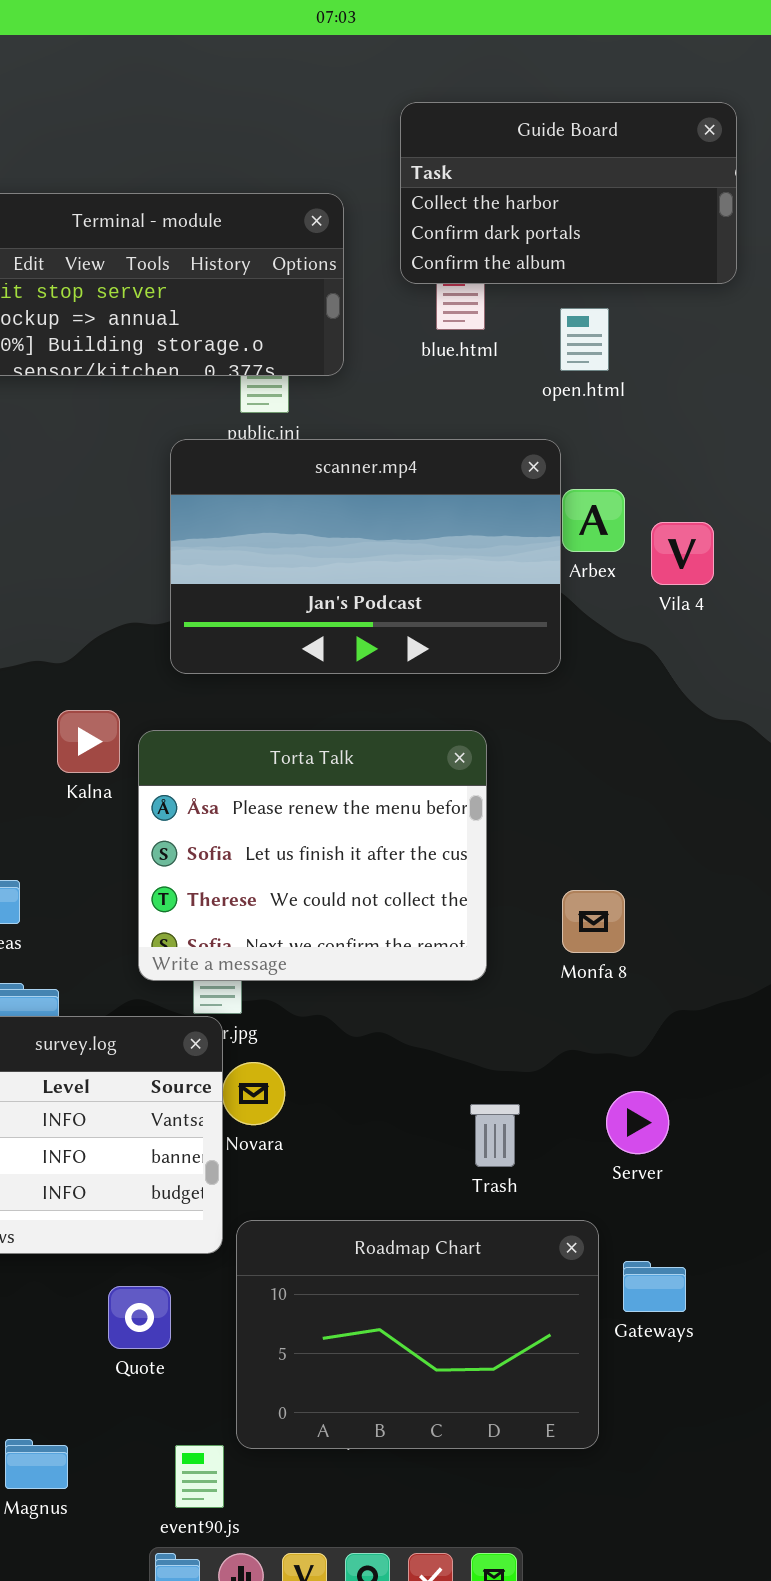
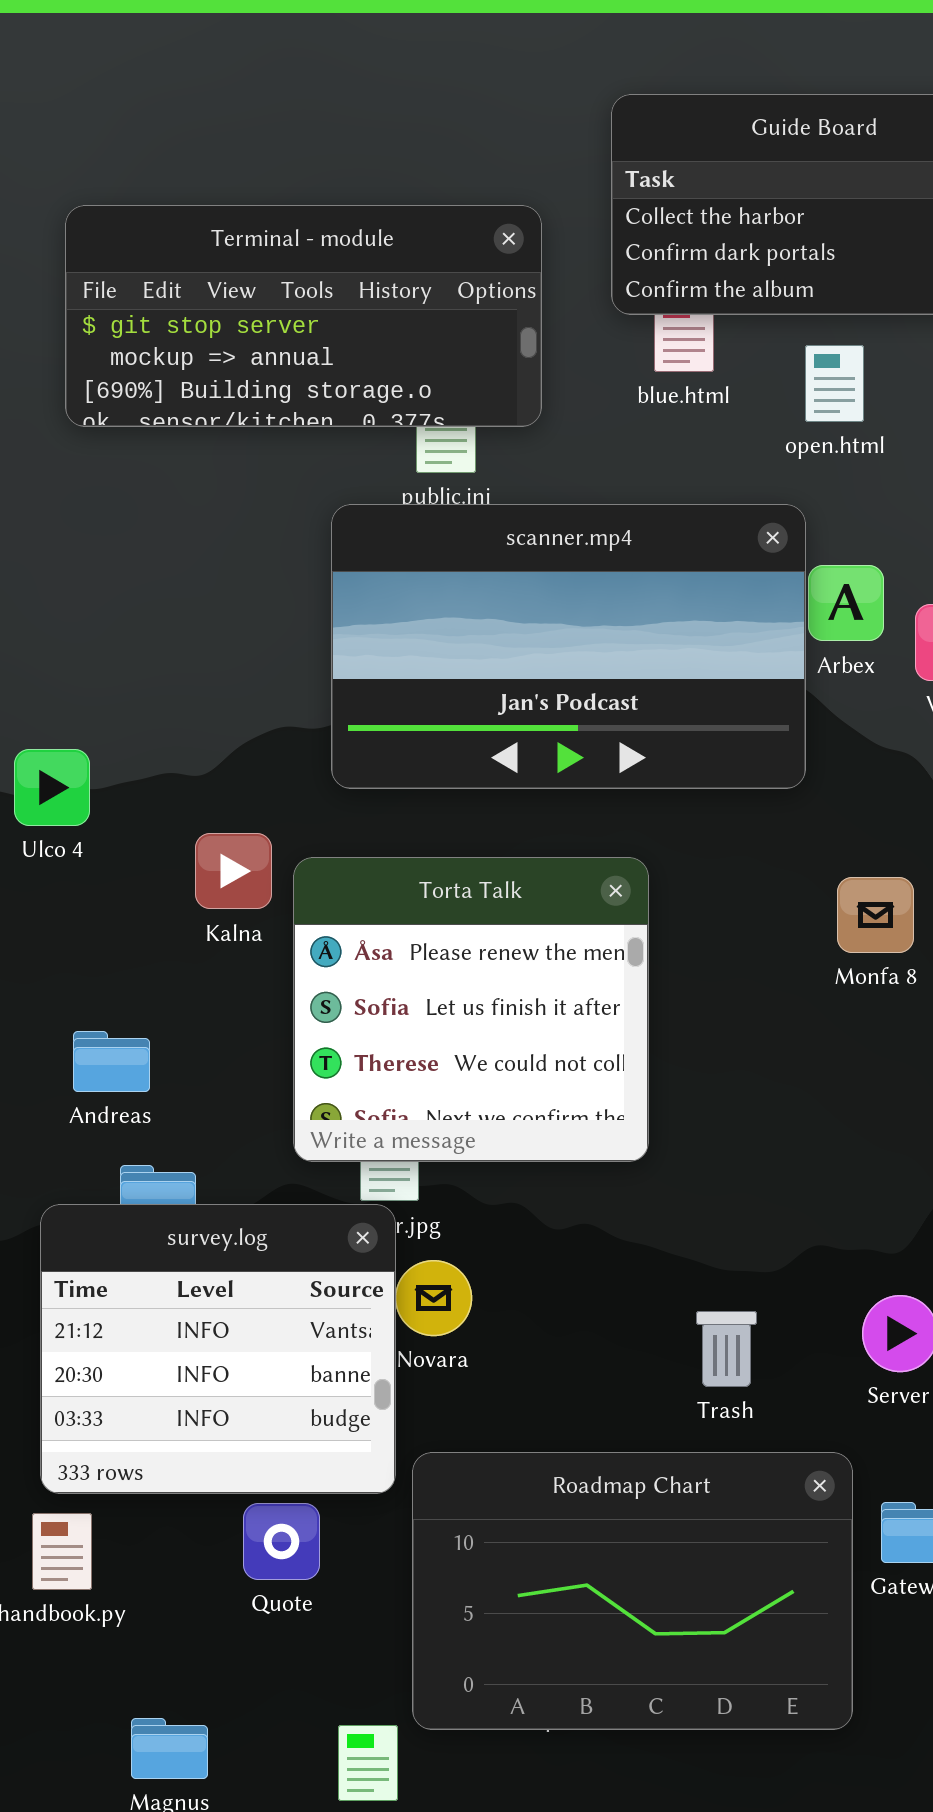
Torta Talk: [138,730,487,981] -> [293,857,649,1162], resized
Monfa 8: [562,890,625,953] -> [837,877,914,953], moved
Quote: [108,1286,171,1349] -> [243,1503,320,1580], moved

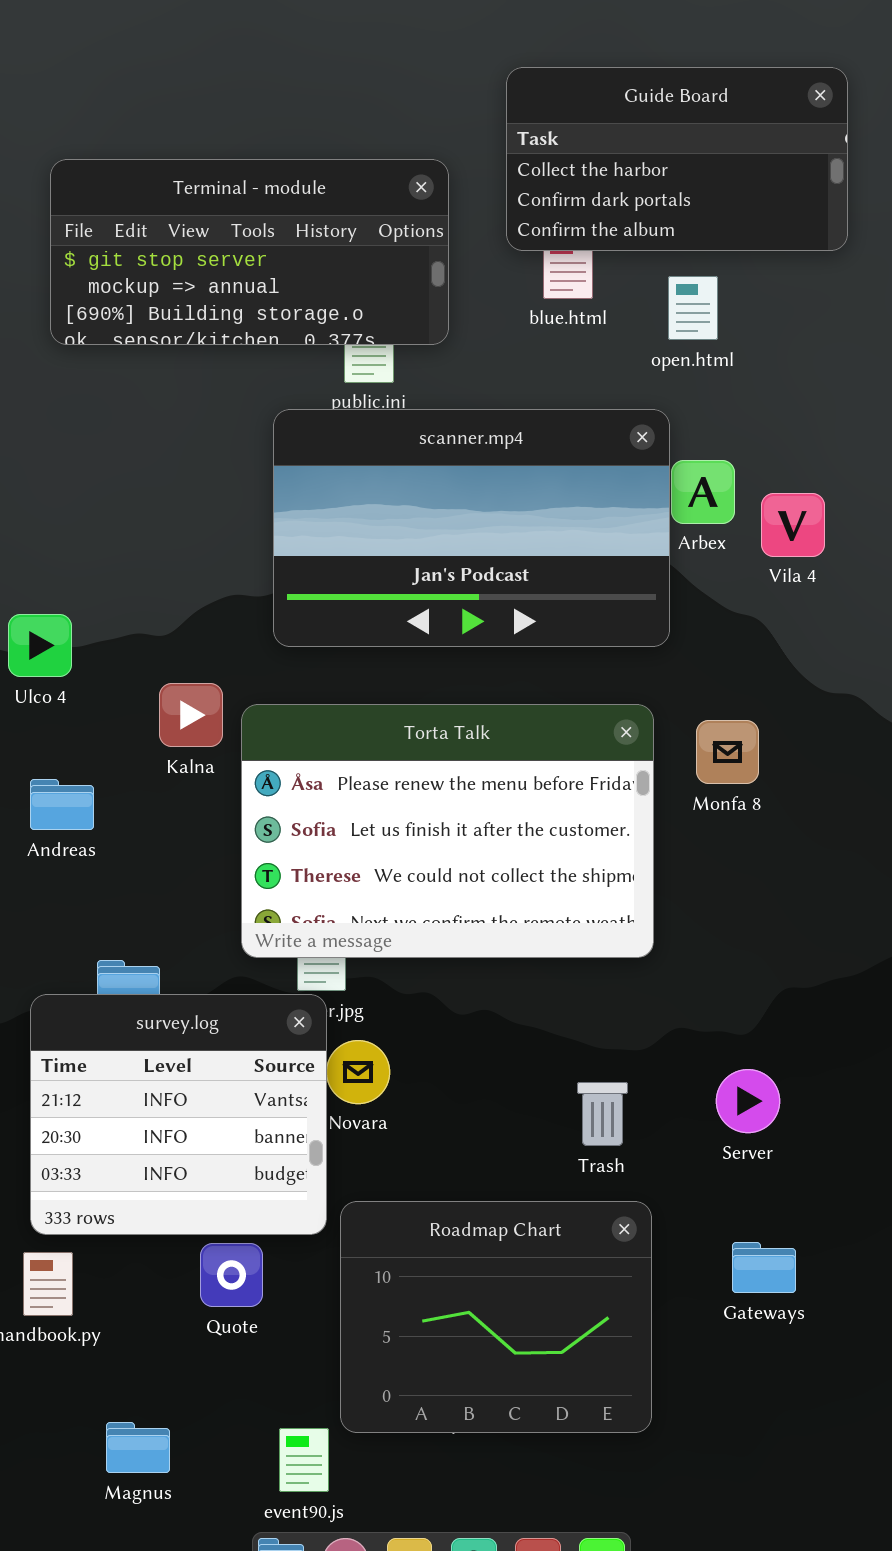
Torta Talk: [293,857,649,1162] -> [241,704,654,958], resized
Andreas: [73,1031,150,1092] -> [30,779,94,830], moved
Roadmap Chart: [412,1452,853,1730] -> [340,1201,652,1433], resized

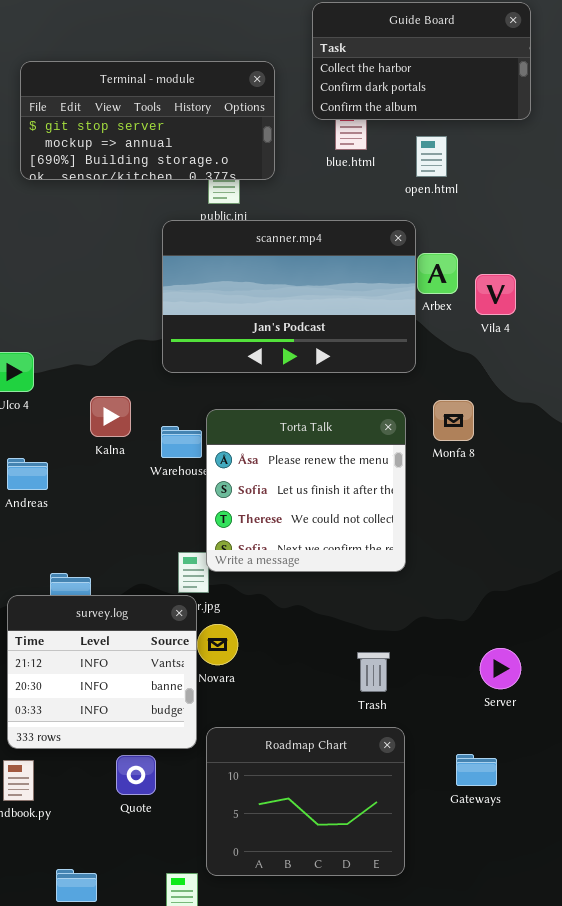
Torta Talk: [241,704,654,958] -> [206,409,406,572], resized
Monfa 8: [696,720,759,784] -> [433,400,474,441], moved
Server: [716,1069,780,1133] -> [480,648,521,689], moved

